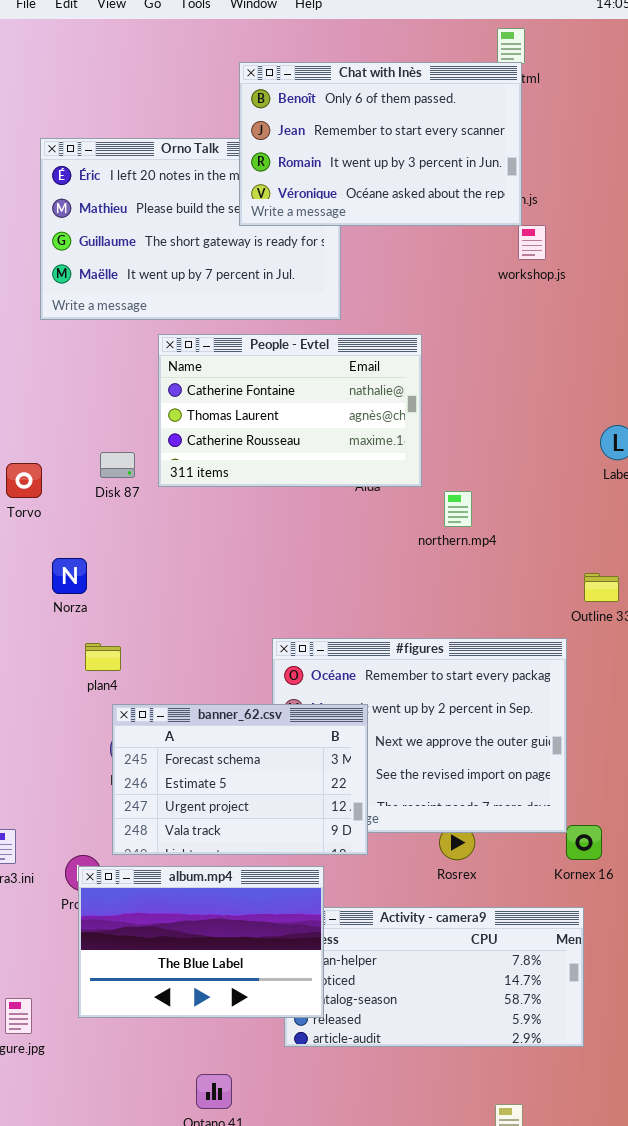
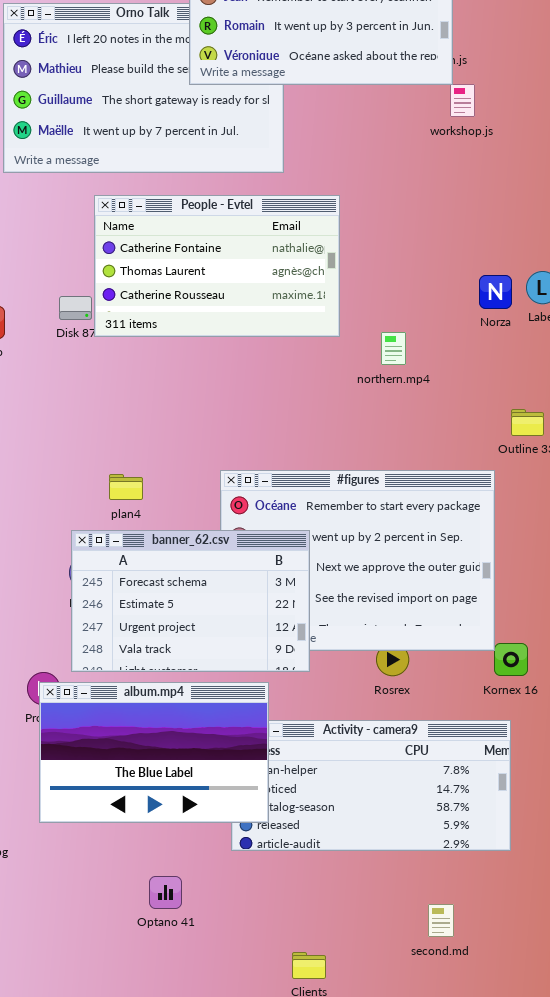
People - Evtel: [158,334,422,487] -> [94,195,340,337], moved
Norza: [52,558,87,594] -> [479,275,512,309], moved
plan4: [85,643,121,671] -> [109,474,143,500], moved

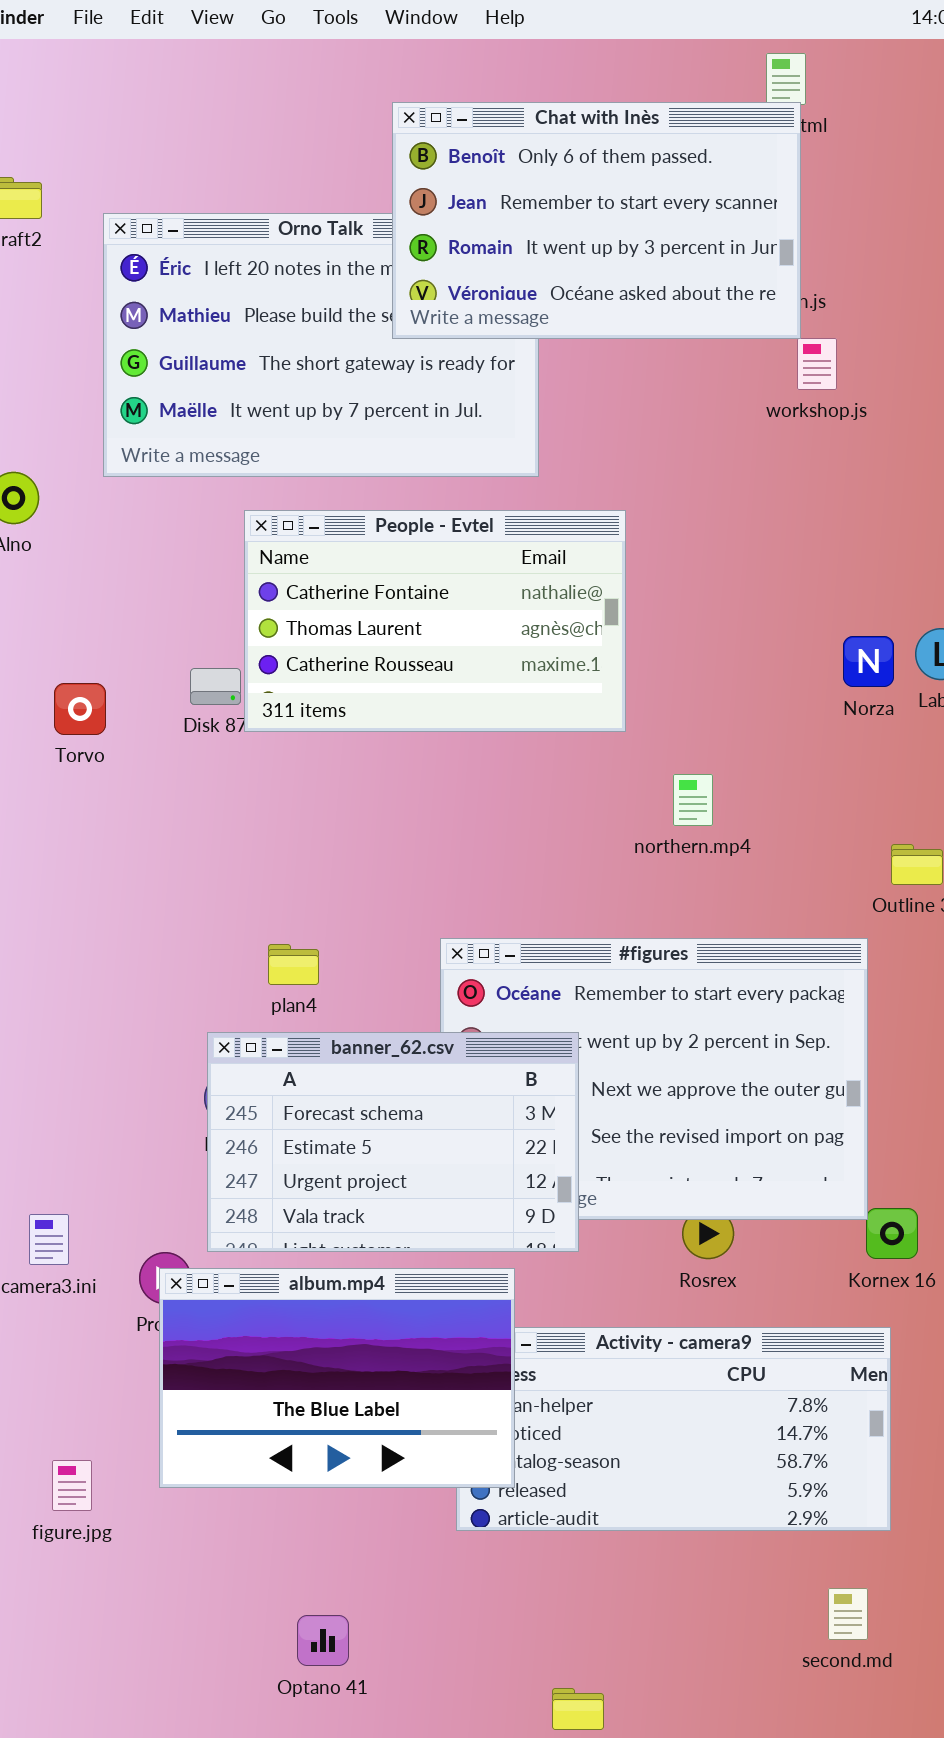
northern.mp4: [381,332,406,365] -> [673,774,713,826], moved
Optano 41: [149,876,182,909] -> [297,1615,349,1666], moved
second.md: [428,904,454,937] -> [828,1588,868,1640], moved

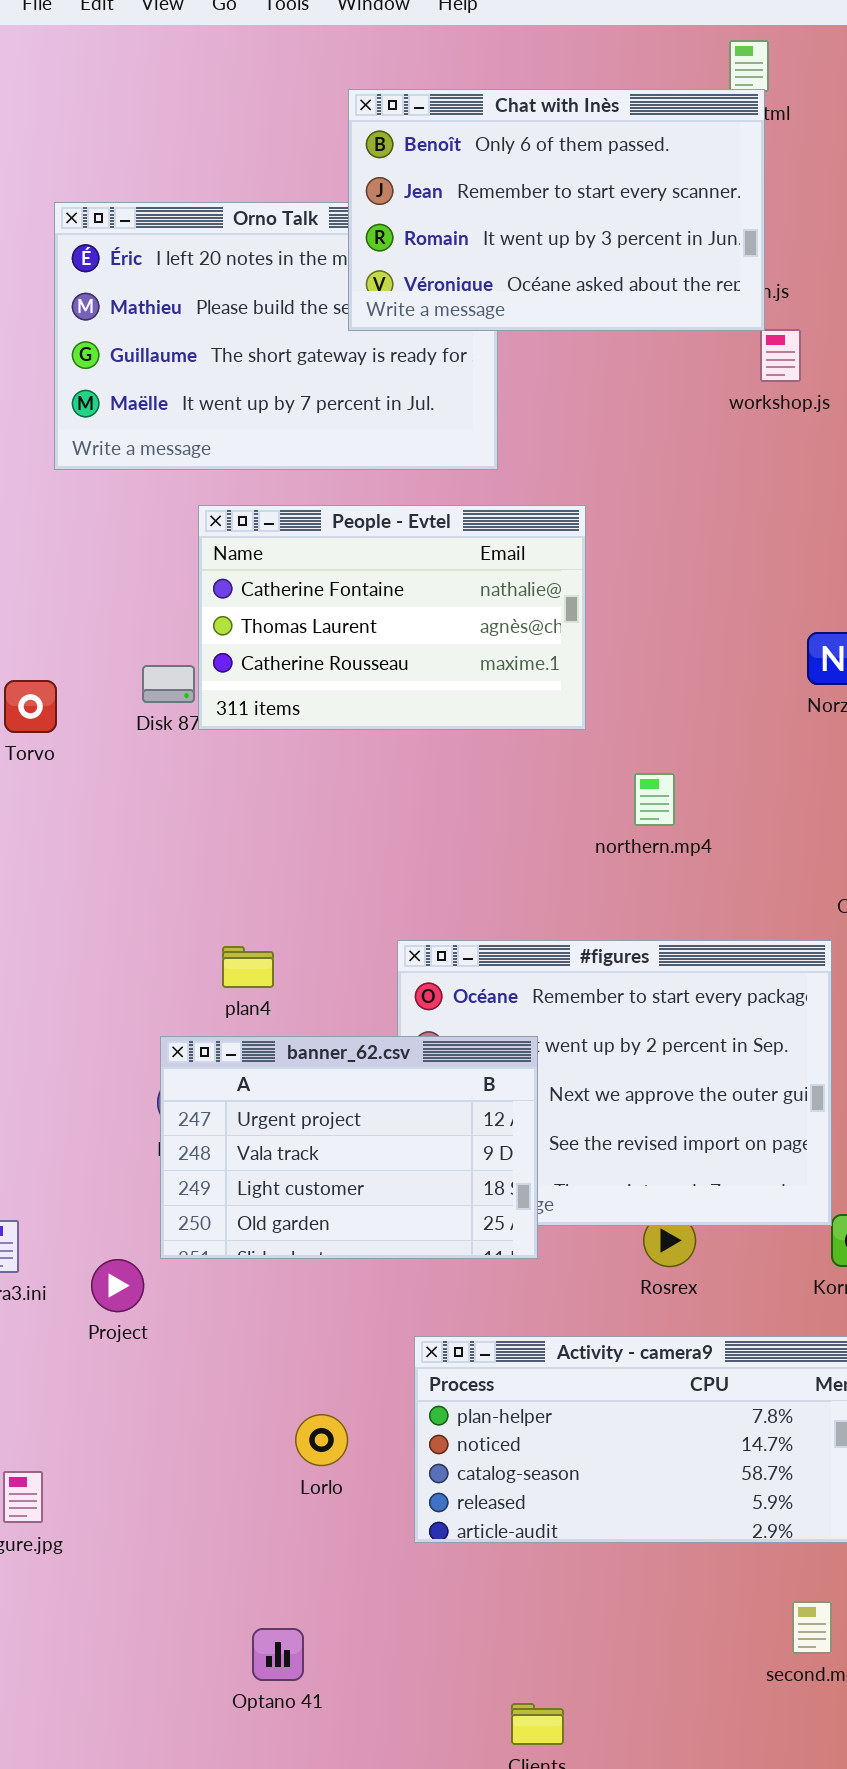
banner_62.csv: [207,1032,579,1252] -> [160,1036,538,1259], scrolled down 2 rows
album.mp4: [159,1268,515,1488] -> none, closed

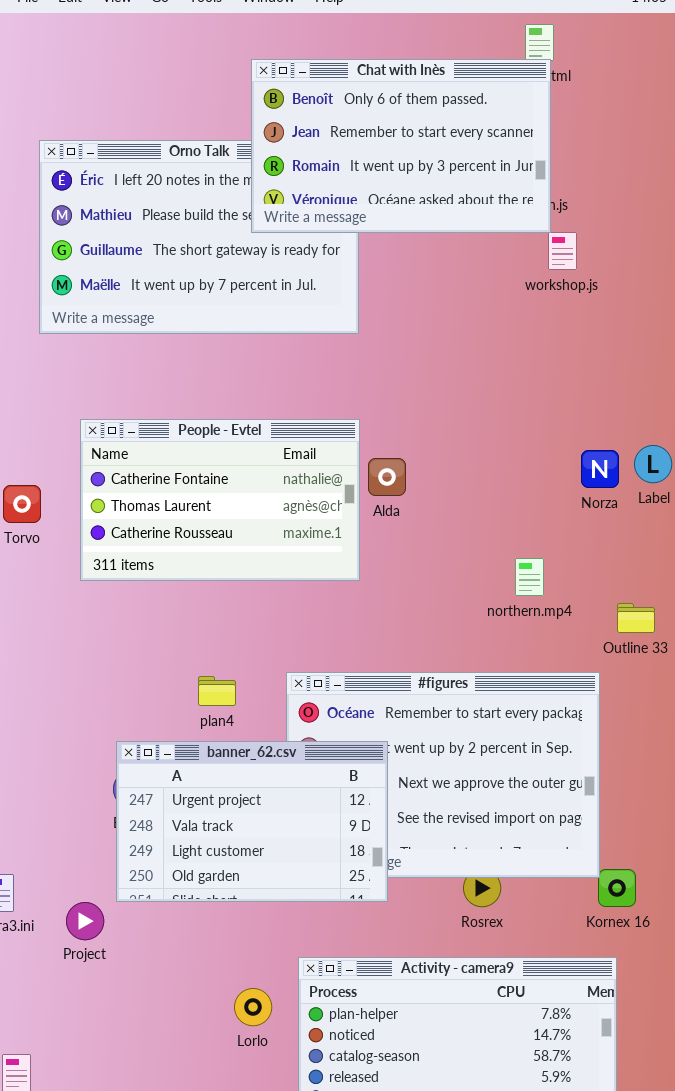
People - Evtel: [198,505,586,730] -> [80,419,360,581], moved
northern.mp4: [634,773,675,826] -> [515,558,544,596], moved
plan4: [222,946,274,988] -> [198,676,236,706], moved
Lorlo: [295,1414,348,1466] -> [234,988,272,1026], moved

